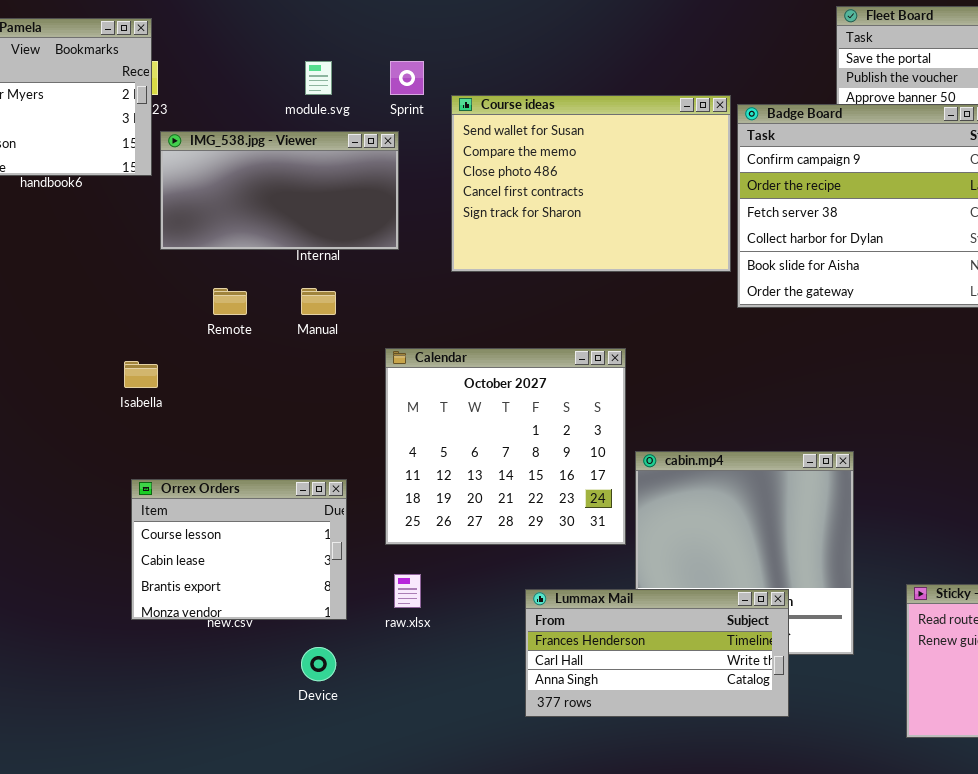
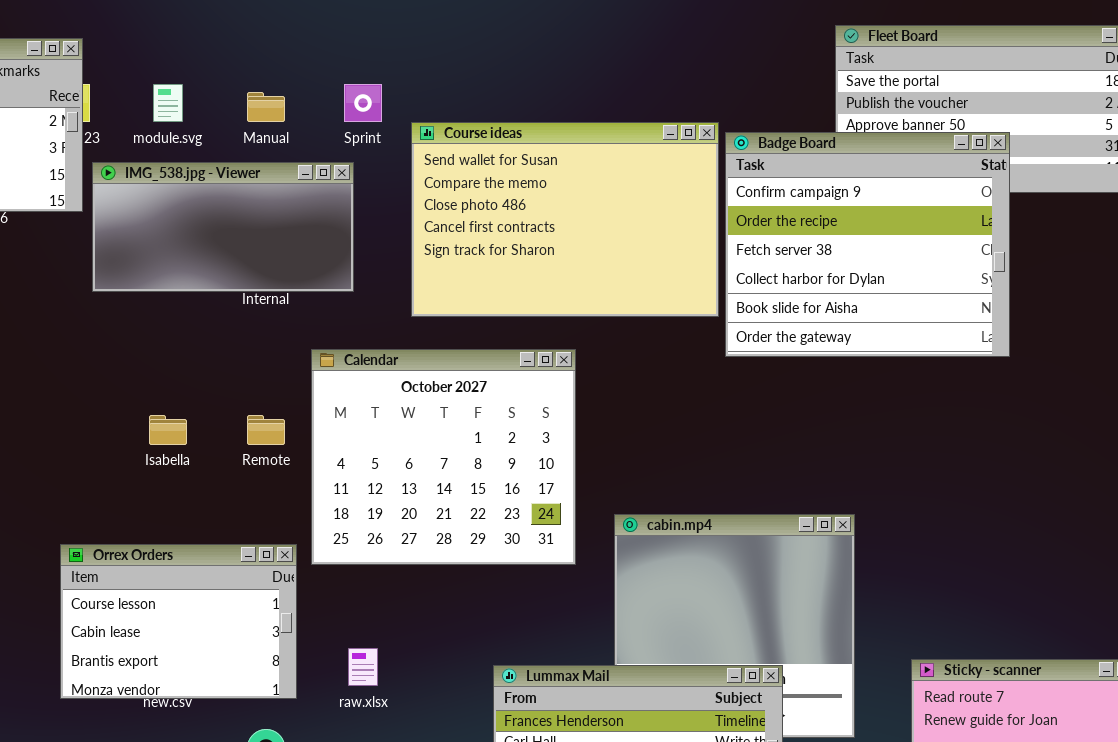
module.svg: [305,61,332,95] -> [153,84,183,122], moved
Remote: [213,288,247,315] -> [247,415,285,445], moved
Manual: [301,288,336,315] -> [247,92,285,122], moved
Calendar: [385,348,626,545] -> [311,349,576,565], moved
Isabella: [124,361,158,388] -> [149,415,187,445], moved

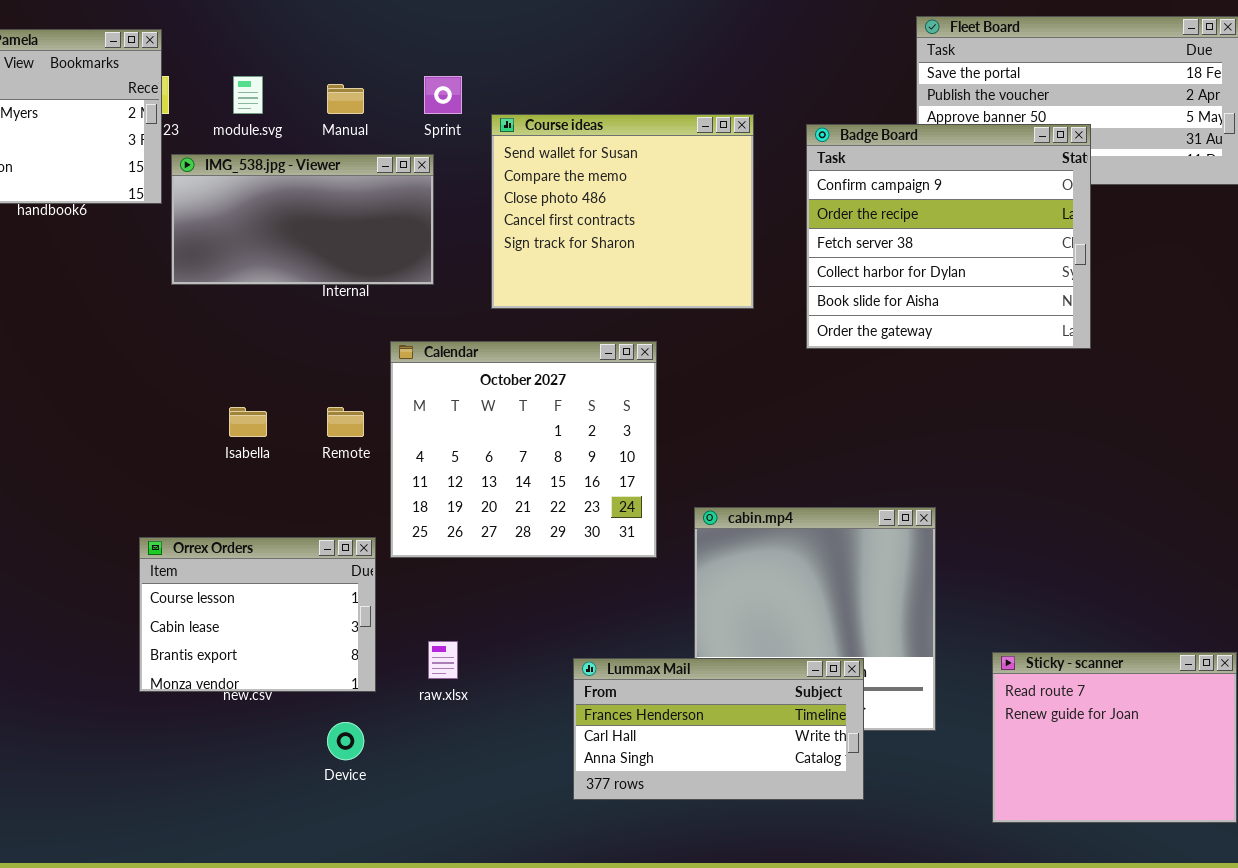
Course ideas: [411,122,719,317] -> [491,114,754,309], resized

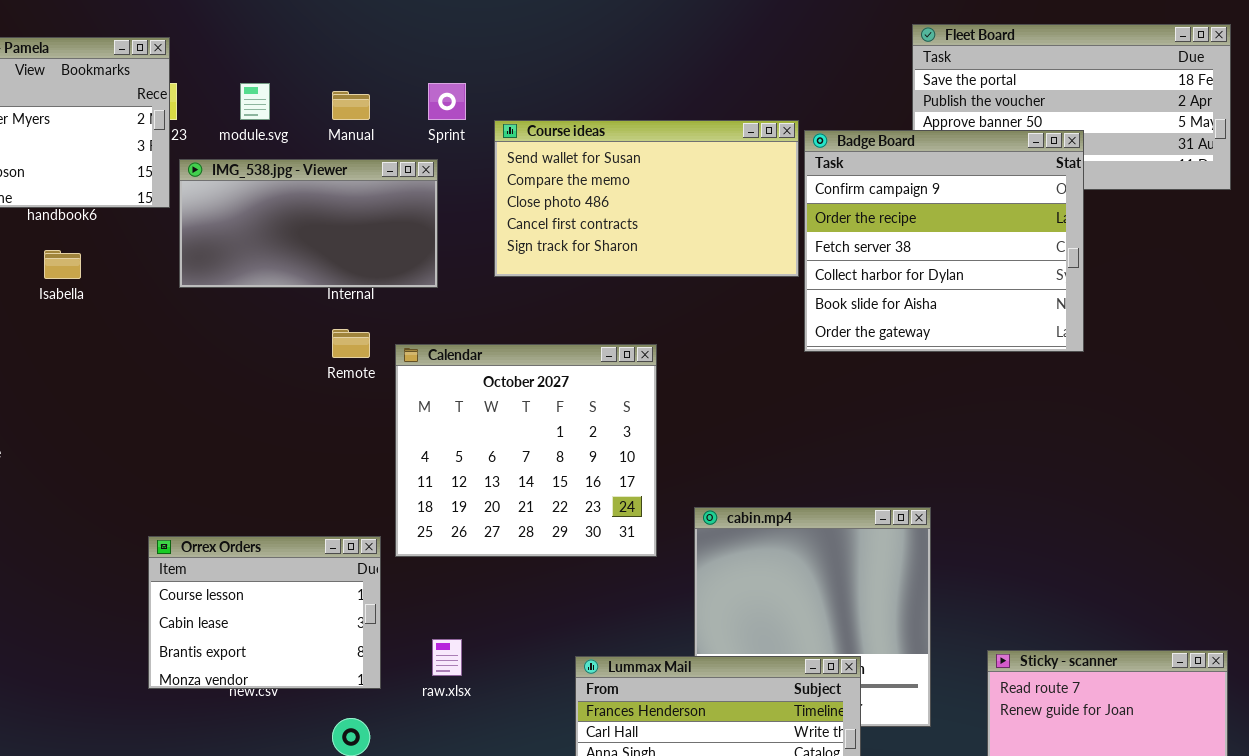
Course ideas: [491,114,754,309] -> [494,120,799,277], resized
Isabella: [229,407,267,437] -> [44,250,81,279], moved
Remote: [327,407,364,437] -> [332,329,370,358], moved

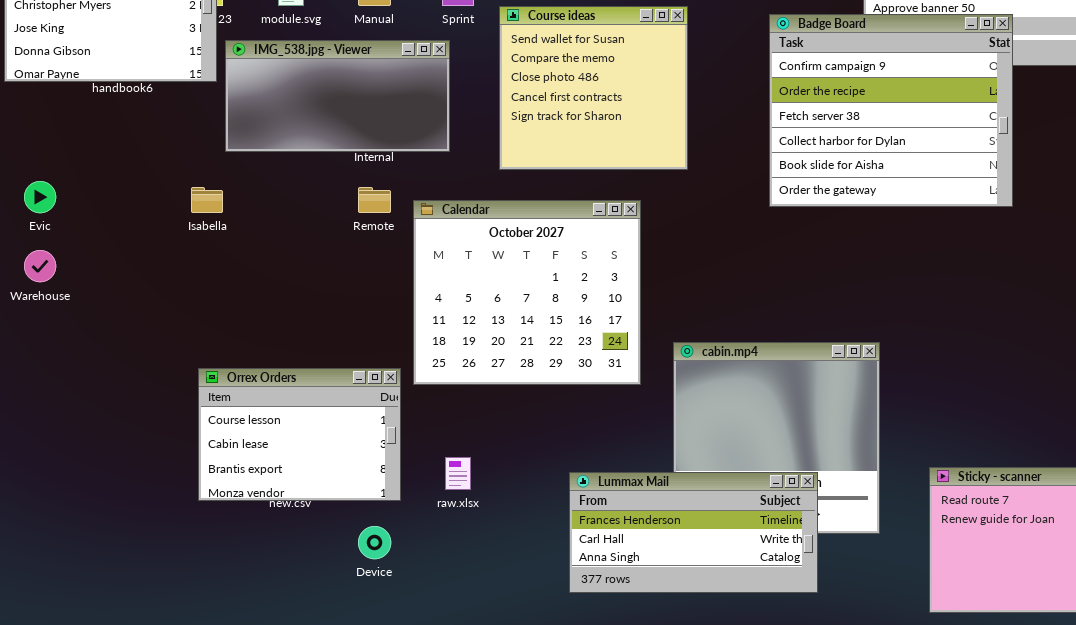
Course ideas: [494,120,799,277] -> [499,6,688,170], resized
Isabella: [44,250,81,279] -> [191,187,223,213], moved

